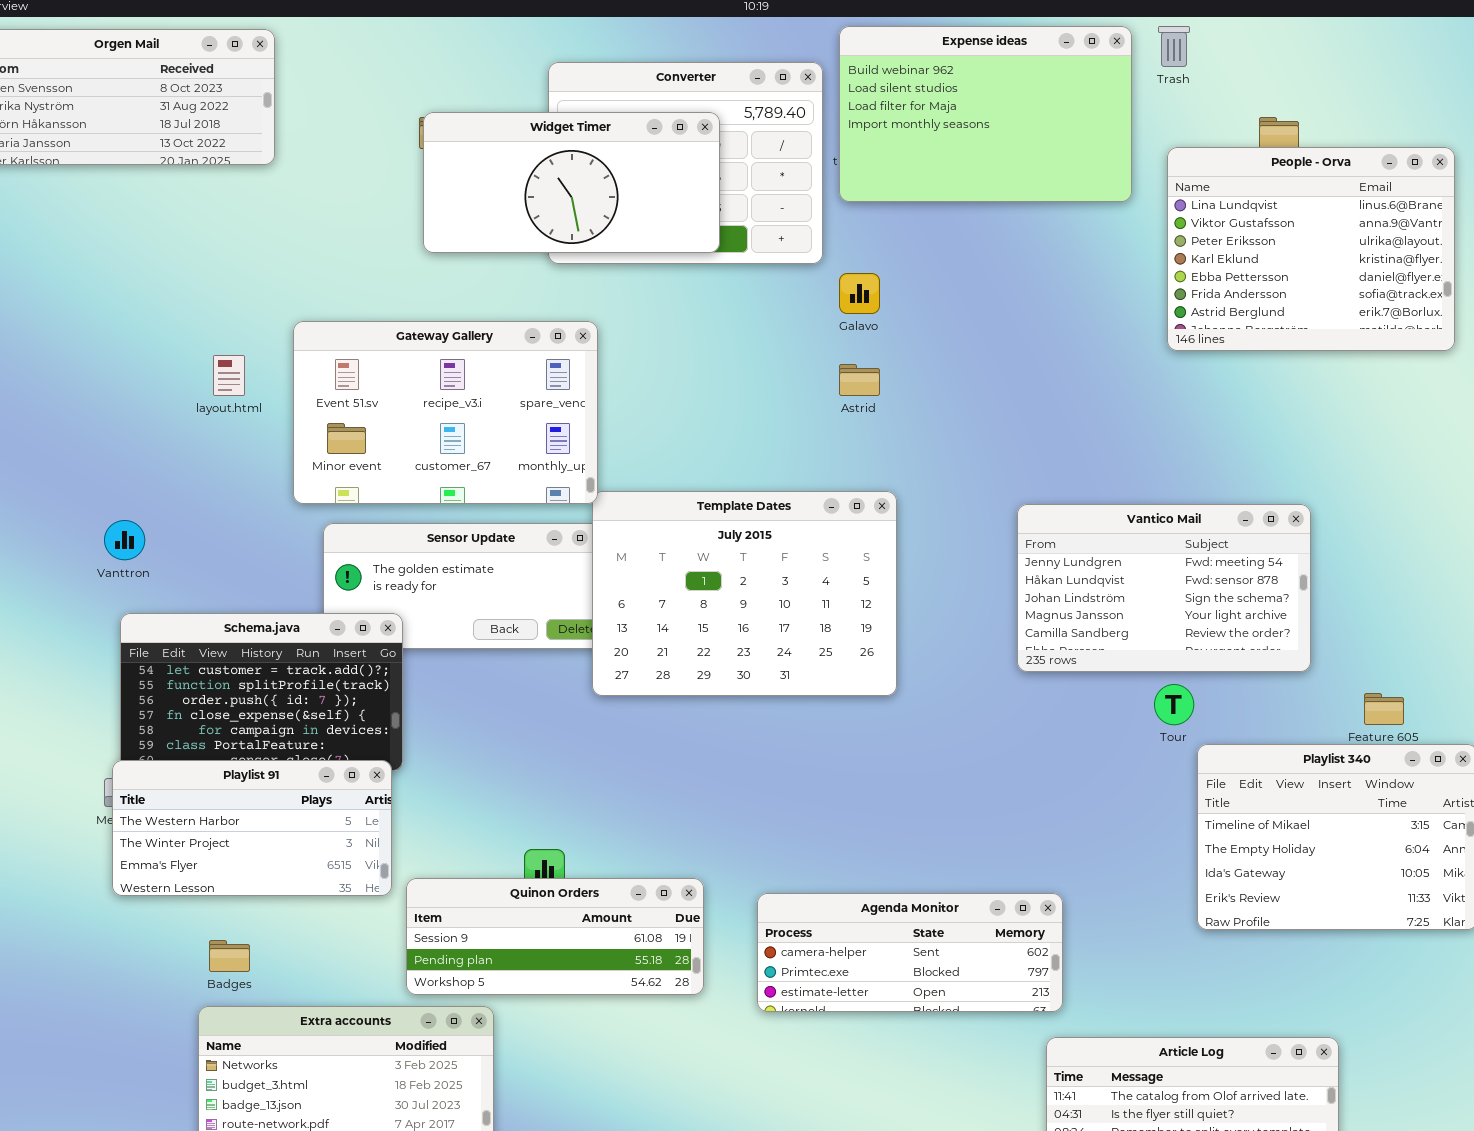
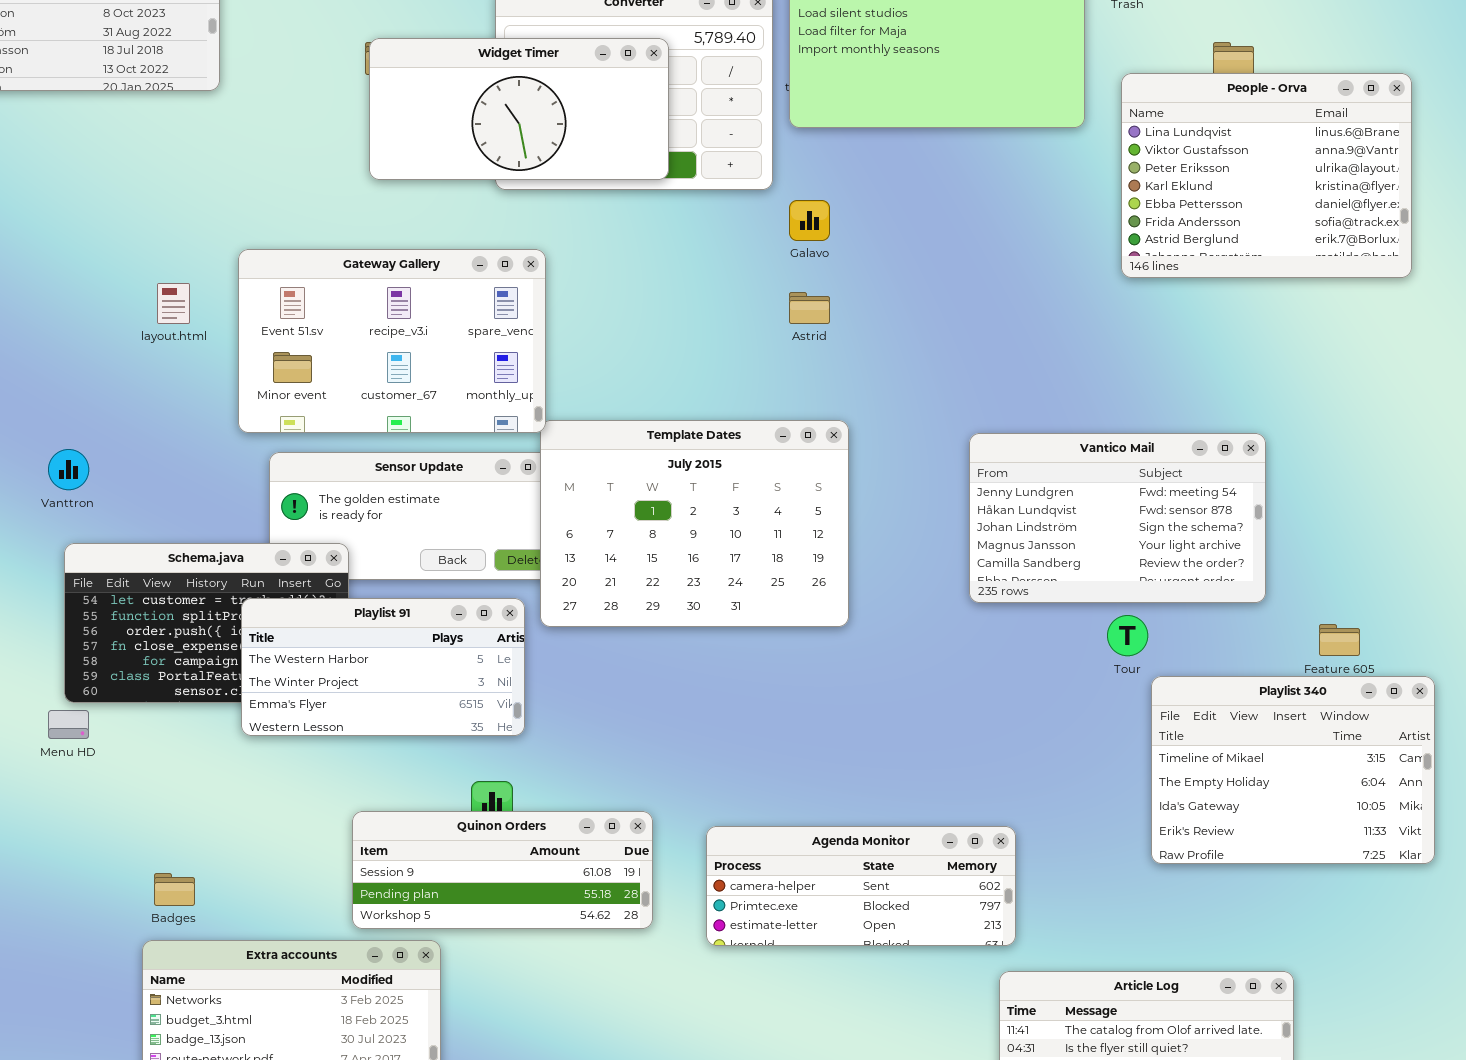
Playlist 91: [112,760,392,896] -> [241,598,525,736], moved

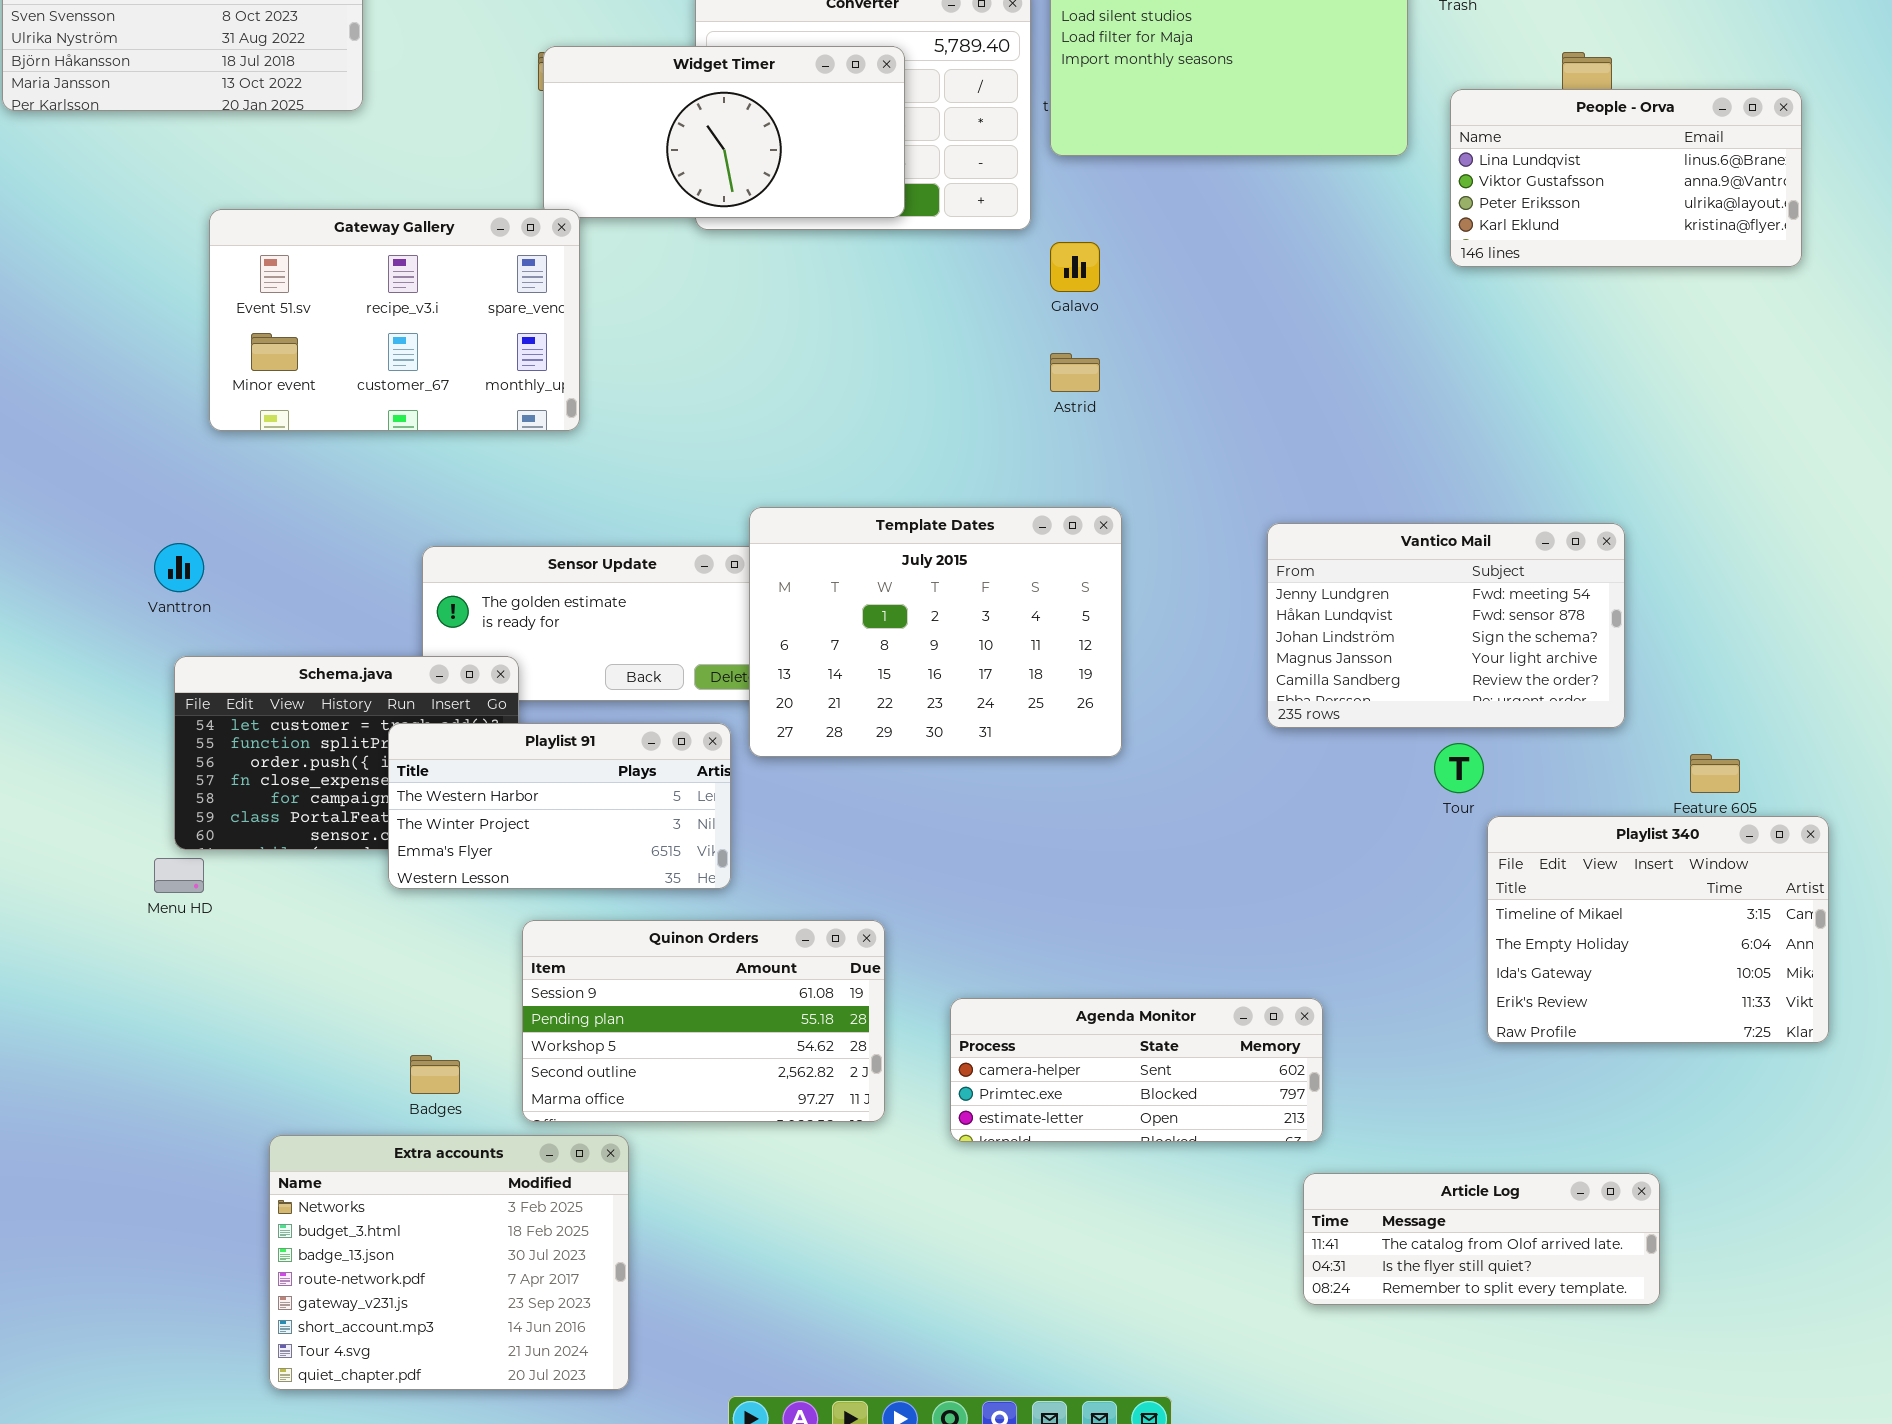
People - Orva: [1121,73,1412,278] -> [1450,89,1802,267], resized
Gateway Gallery: [238,249,546,433] -> [209,209,580,431], moved
Quinon Orders: [352,811,653,929] -> [522,920,885,1122], resized
Badges: [154,873,195,906] -> [410,1055,460,1094], moved

